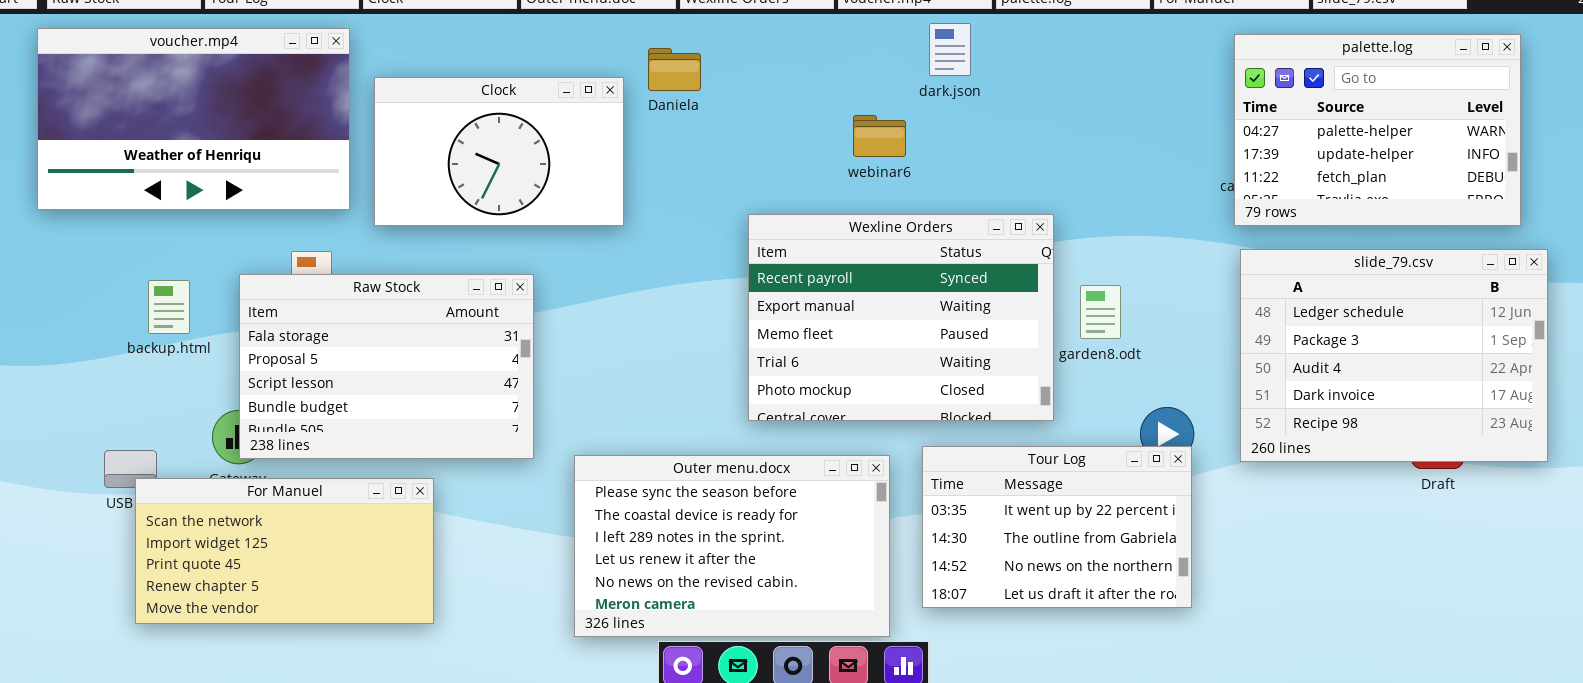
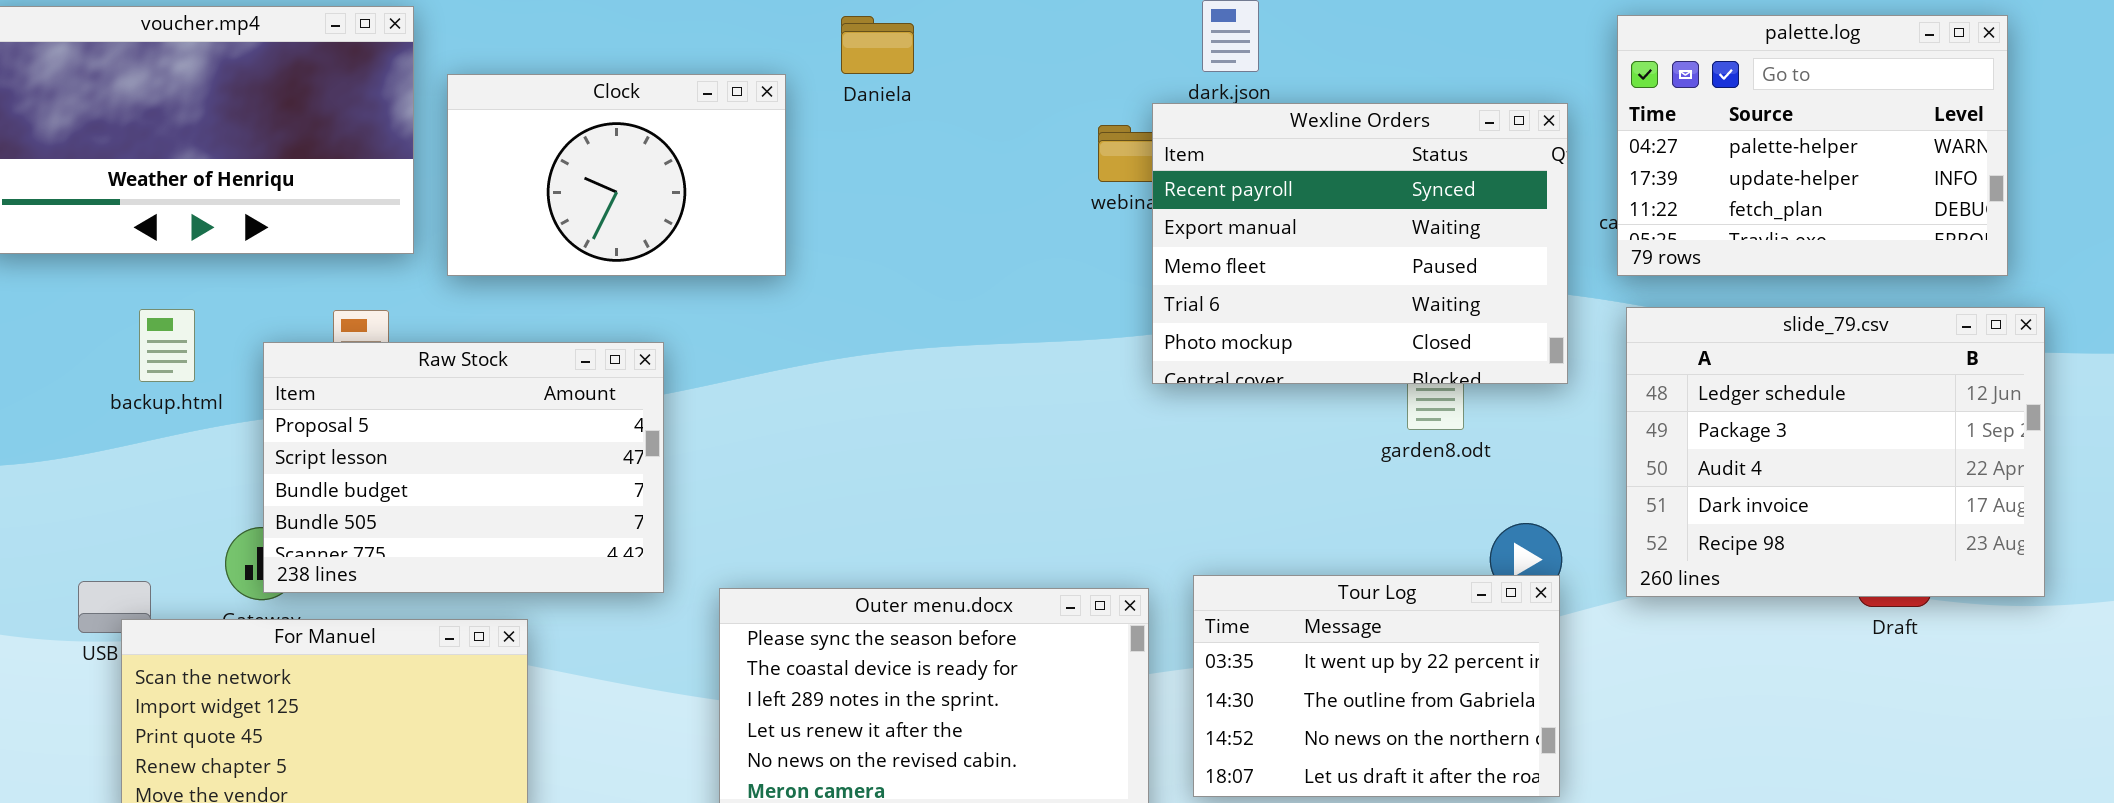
Daniela: [648,48,701,91] -> [841,16,914,74], moved
Wexline Orders: [748,214,1054,421] -> [1152,103,1568,384], moved
Raw Stock: [239,274,534,459] -> [263,342,664,593], scrolled down 1 row
backup.html: [148,280,190,334] -> [139,309,195,382], moved

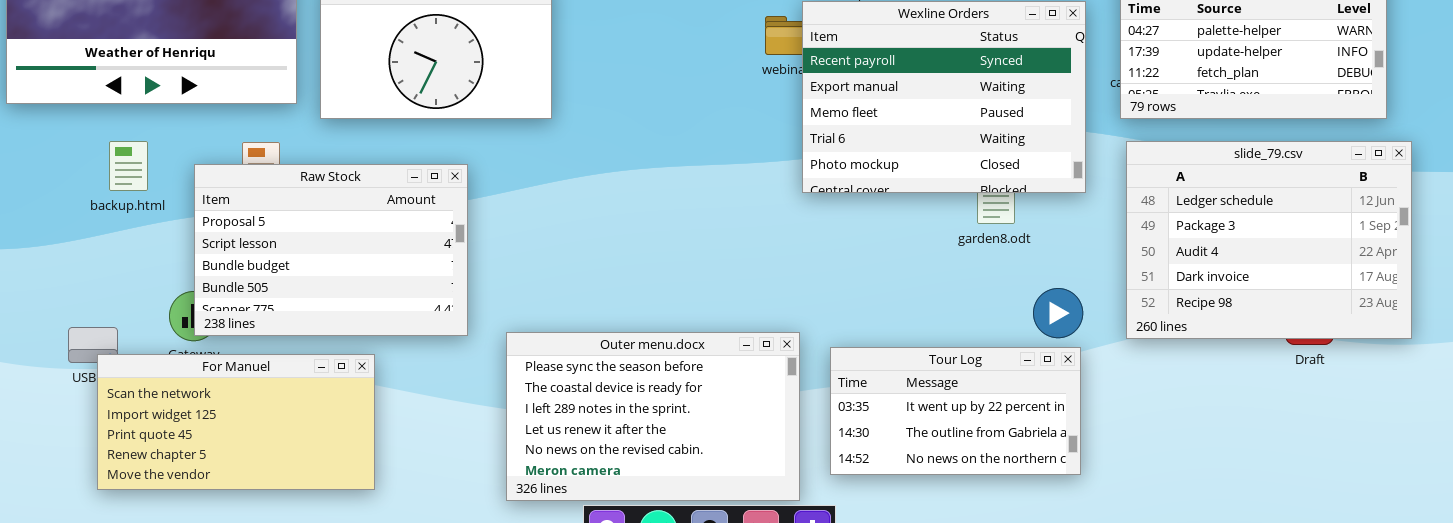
Tour Log: [1193,575,1560,797] -> [830,347,1081,475], resized

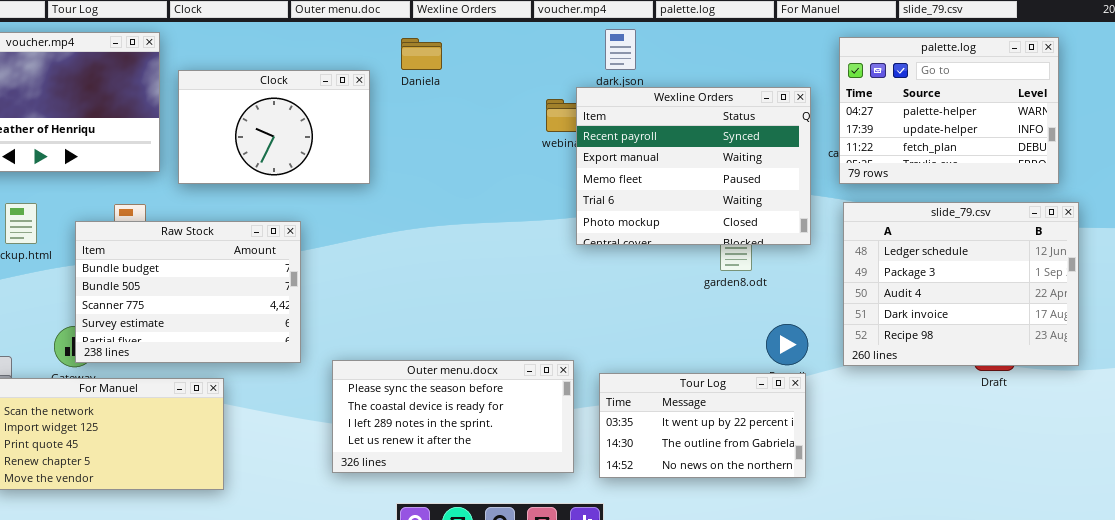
Raw Stock: [194,164,468,336] -> [75,221,301,363], scrolled down 2 rows
Outer menu.docx: [506,332,800,501] -> [332,360,574,473], resized

